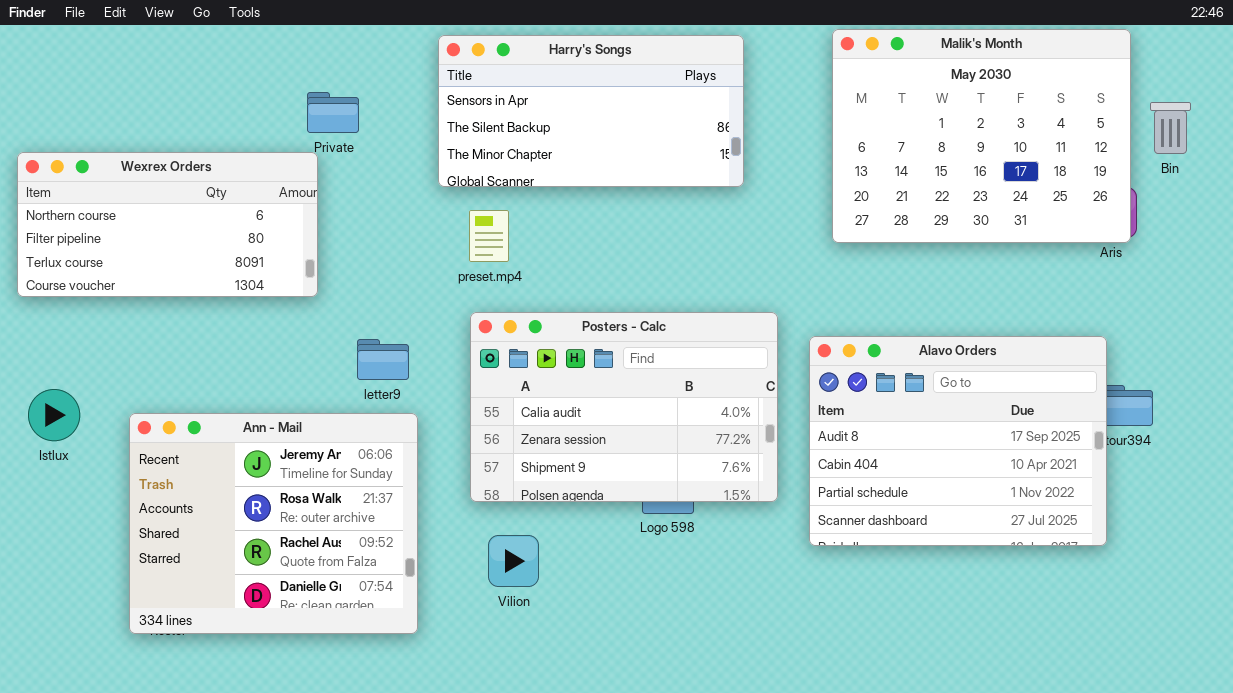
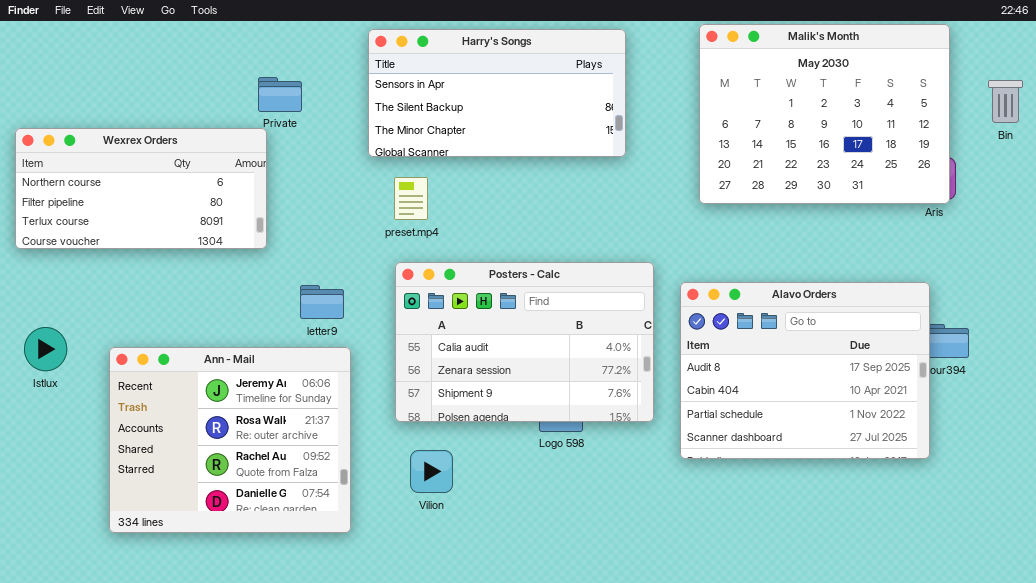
Bin: [1150,102,1191,154] -> [988,80,1023,123], moved

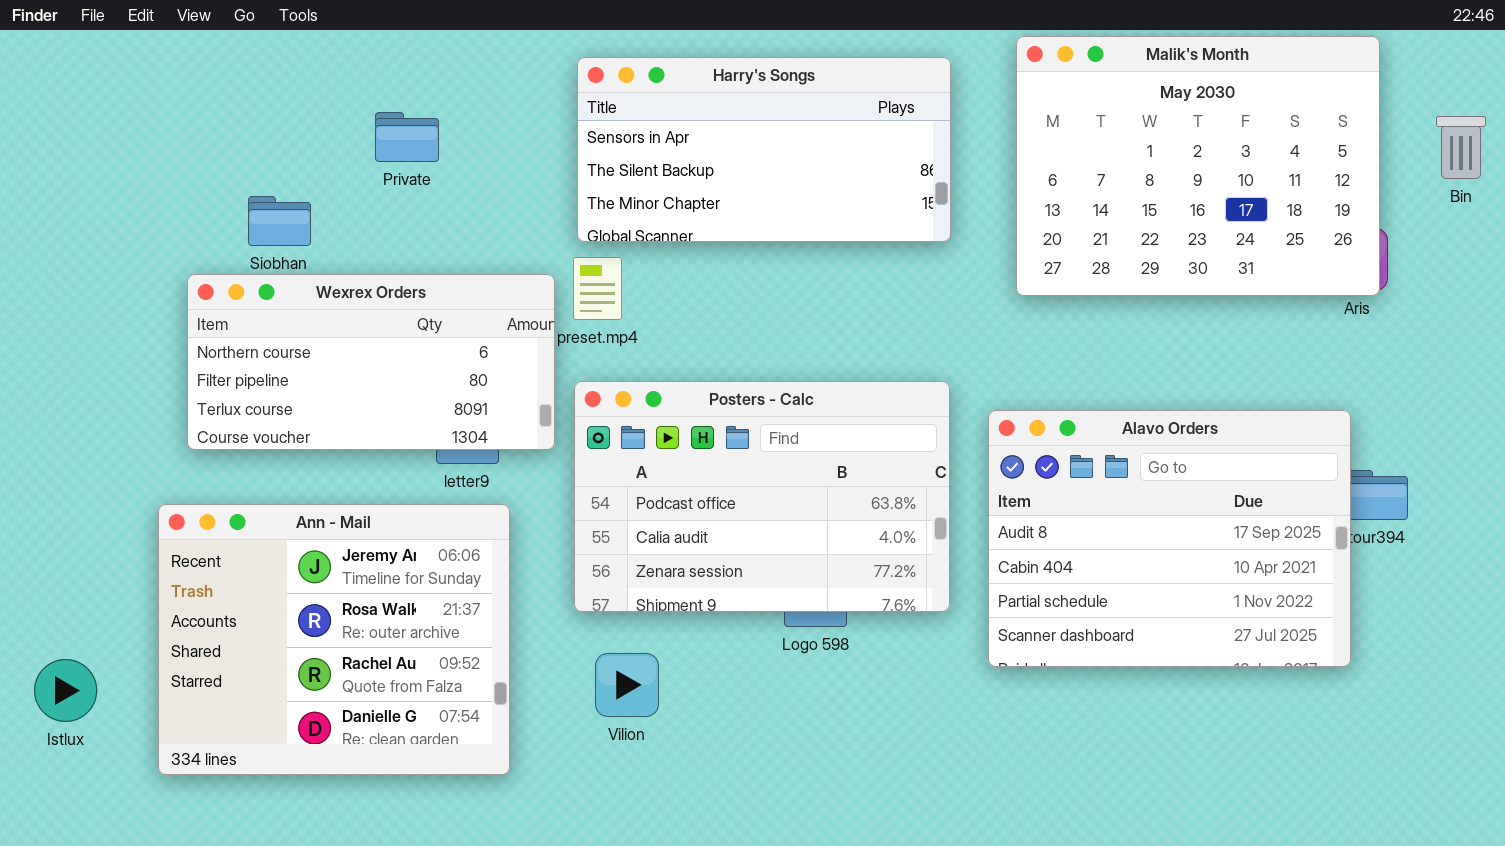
Harry's Songs: [368,29,626,157] -> [577,57,951,242], moved
Wexrex Orders: [15,128,267,249] -> [187,274,555,450], moved
Posters - Calc: [395,262,654,422] -> [574,381,950,612], scrolled up 1 row
Istlux: [24,327,67,371] -> [34,659,97,722], moved

